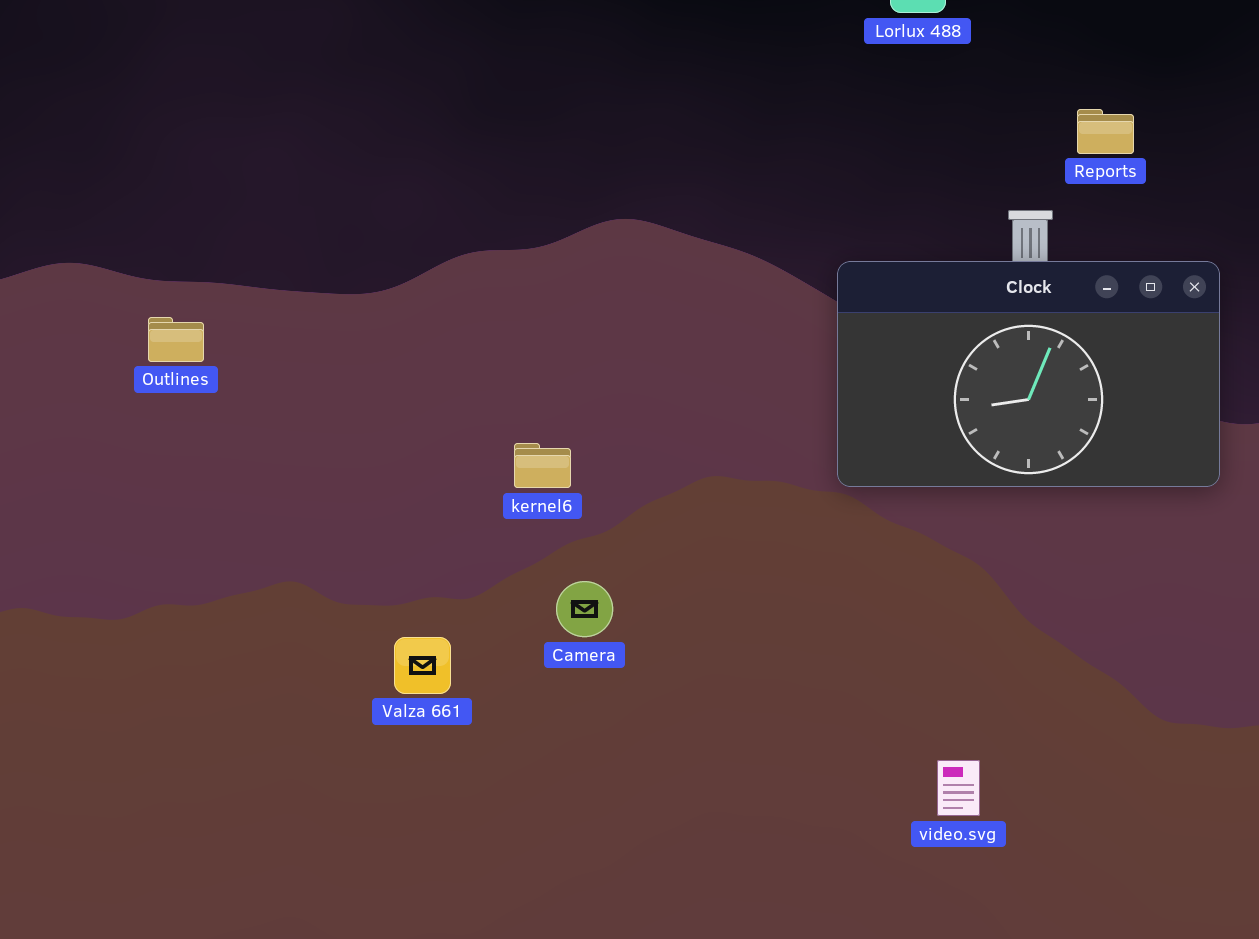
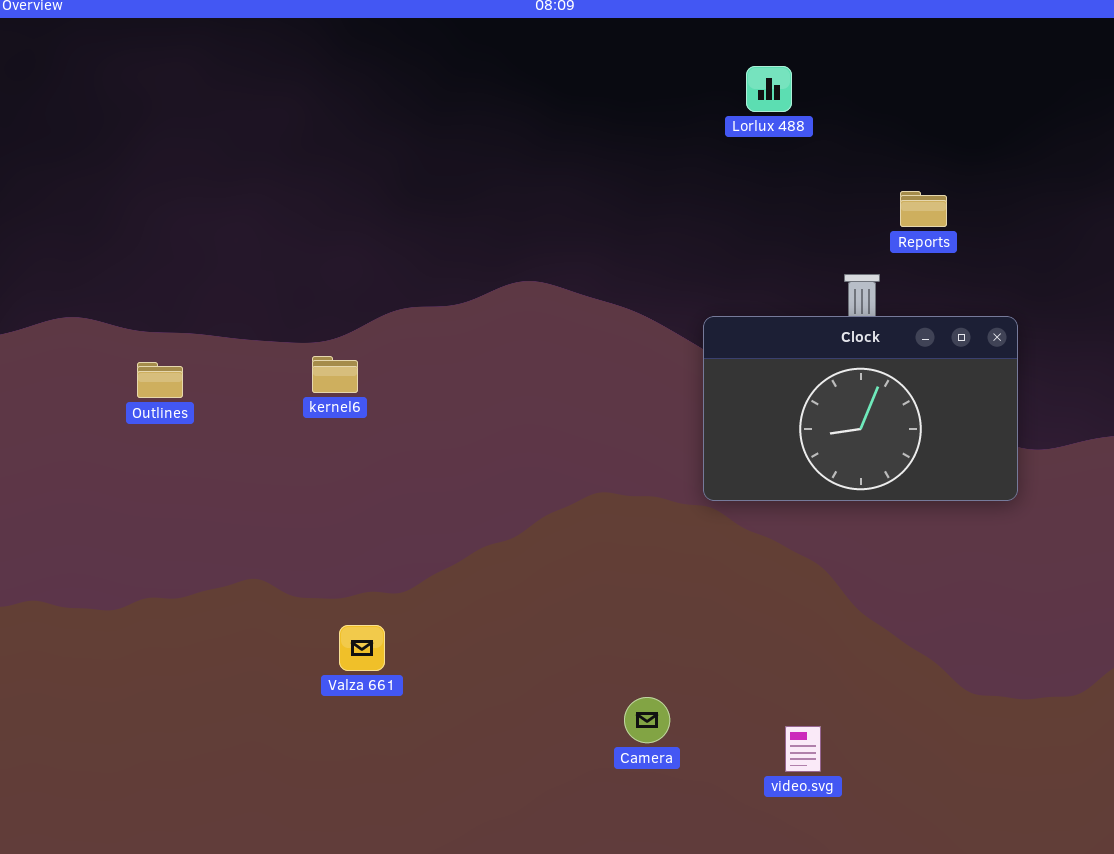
kernel6: [514,443,571,488] -> [312,356,358,393], moved
Camera: [556,581,613,637] -> [624,697,670,743], moved

